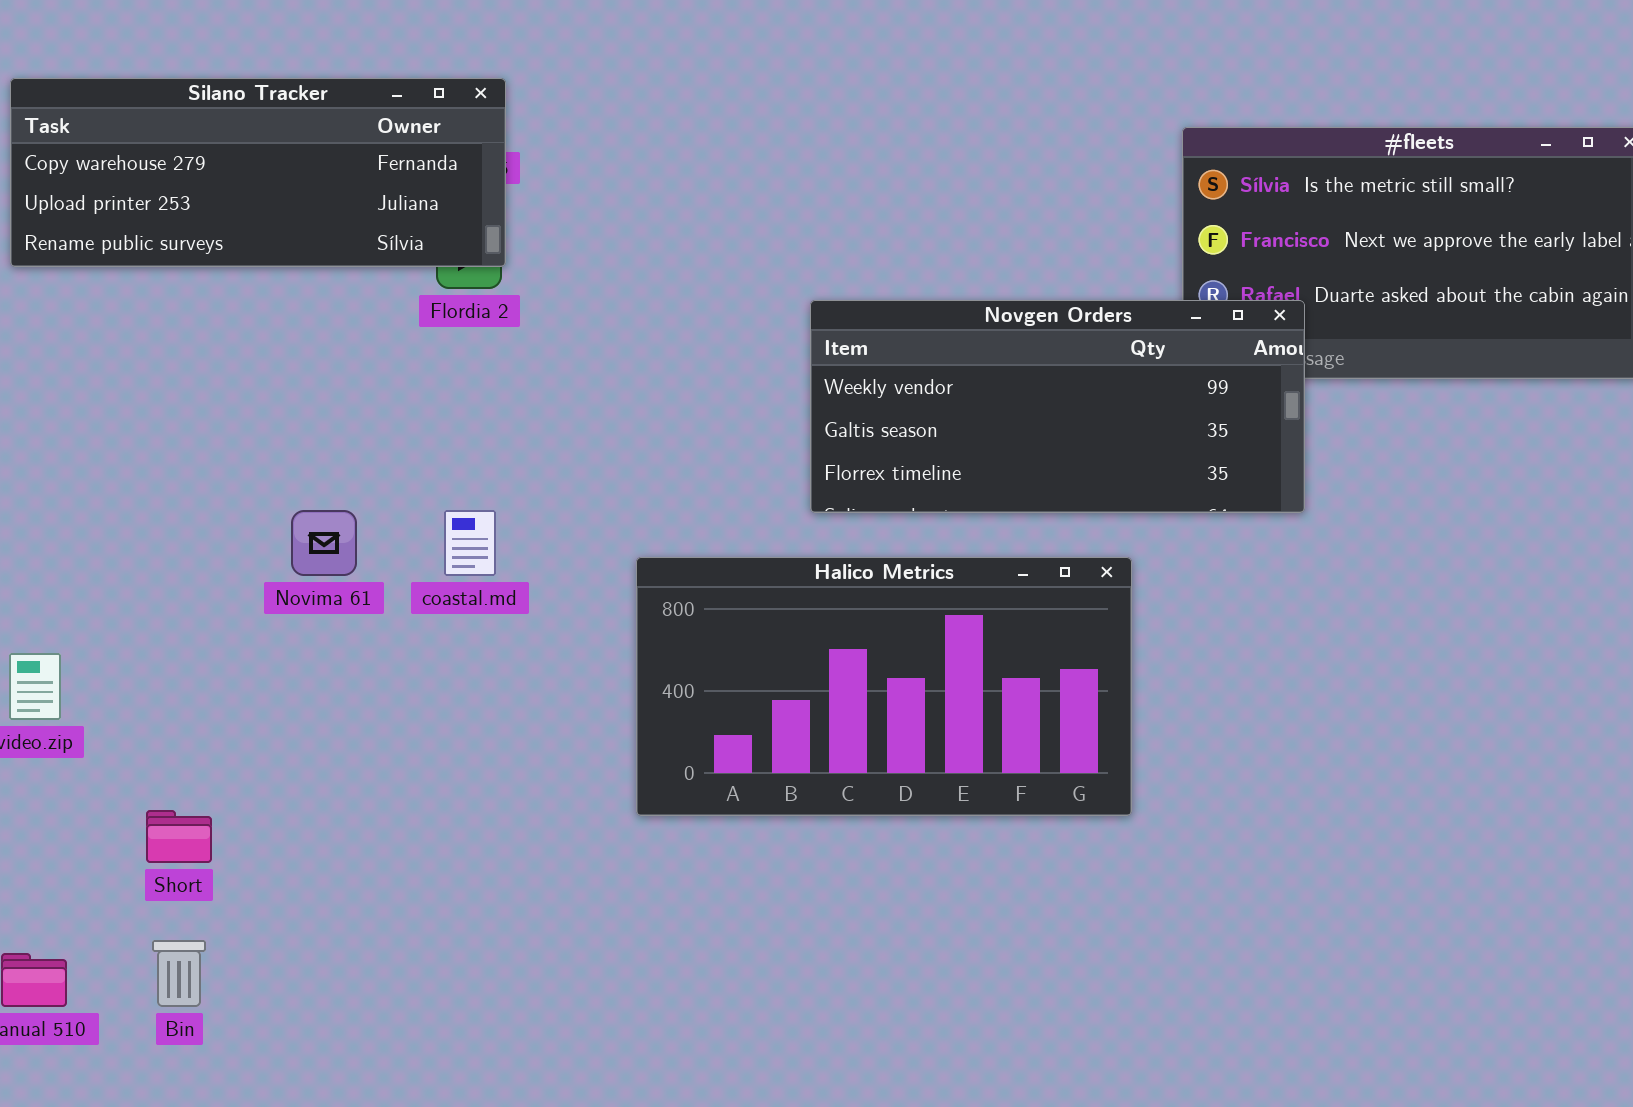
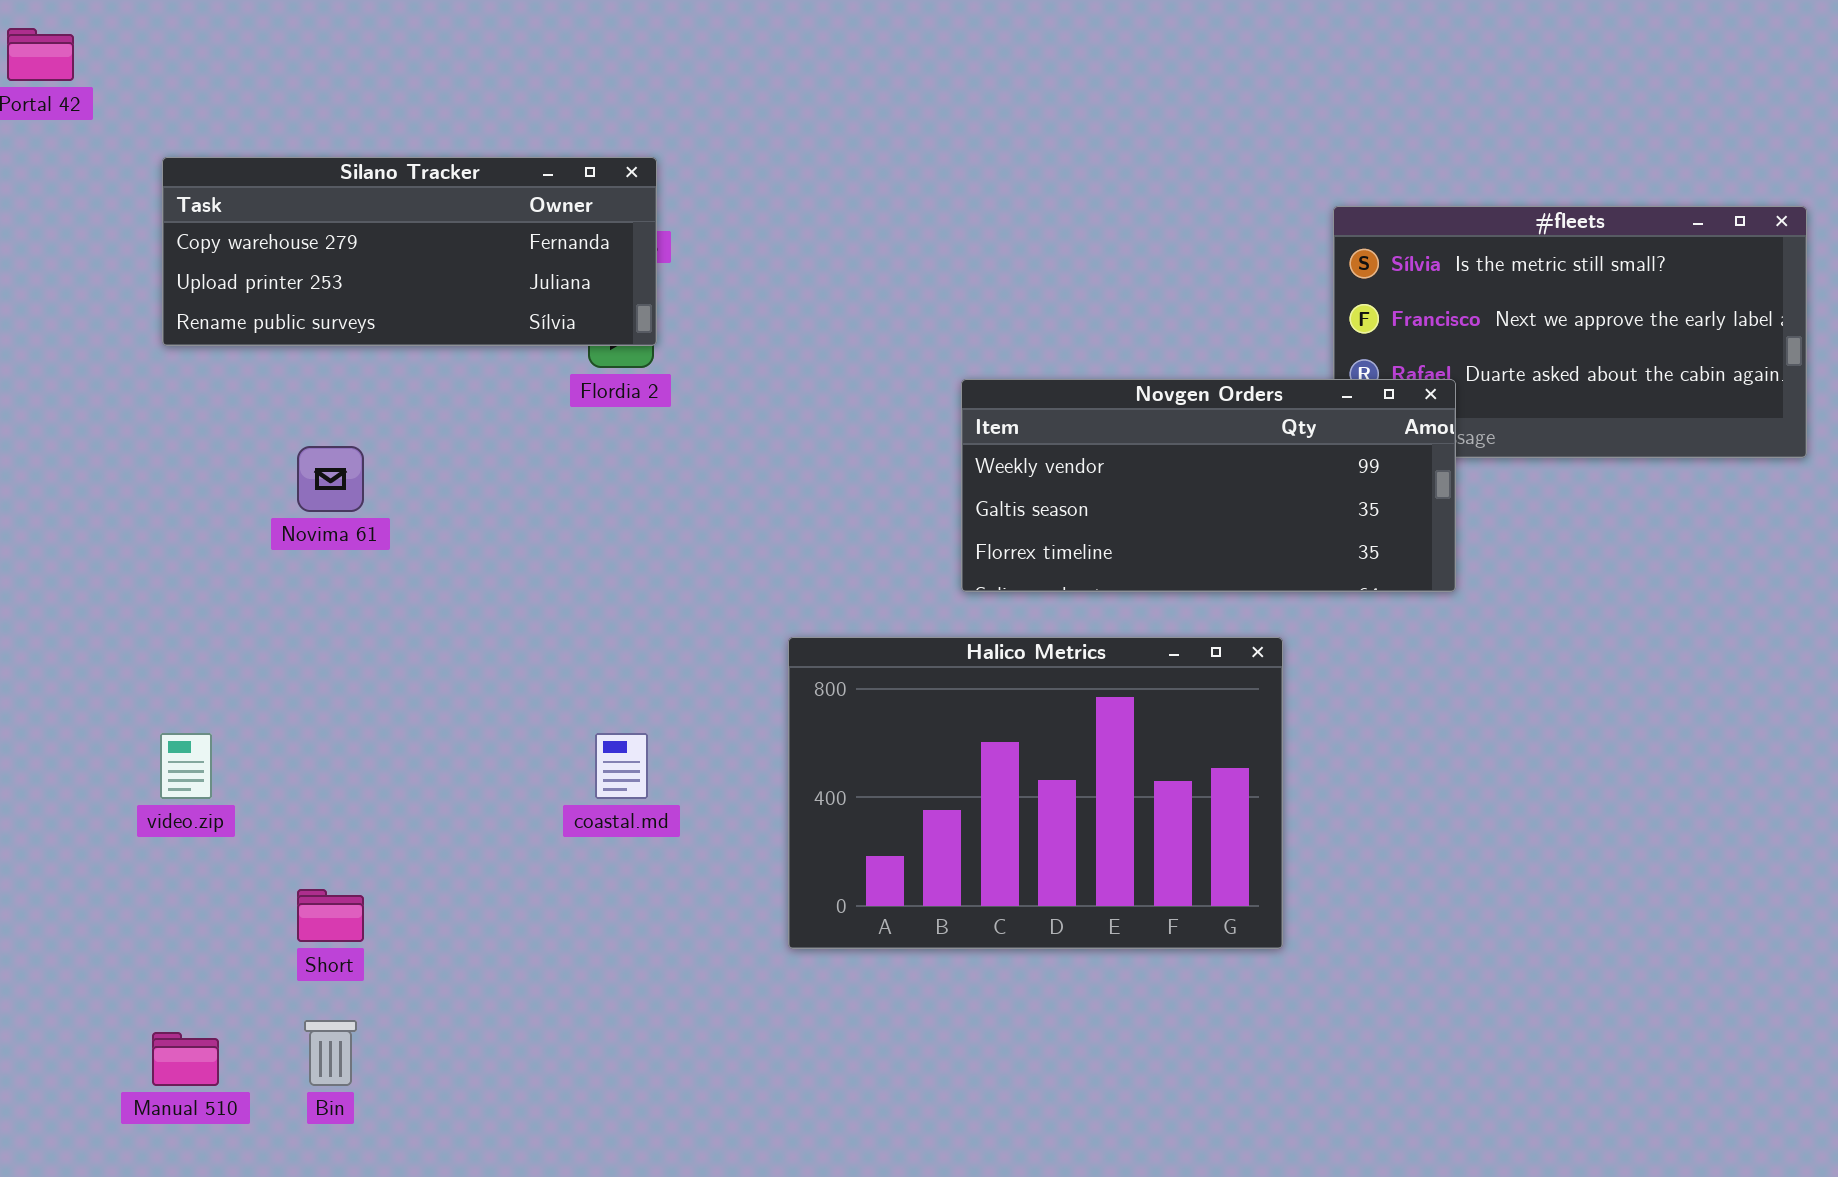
Novima 61: [291,510,357,576] -> [297,446,364,512], moved
coastal.md: [444,510,496,576] -> [595,733,648,799], moved
Halico Metrics: [636,557,1132,816] -> [788,637,1283,949], resized

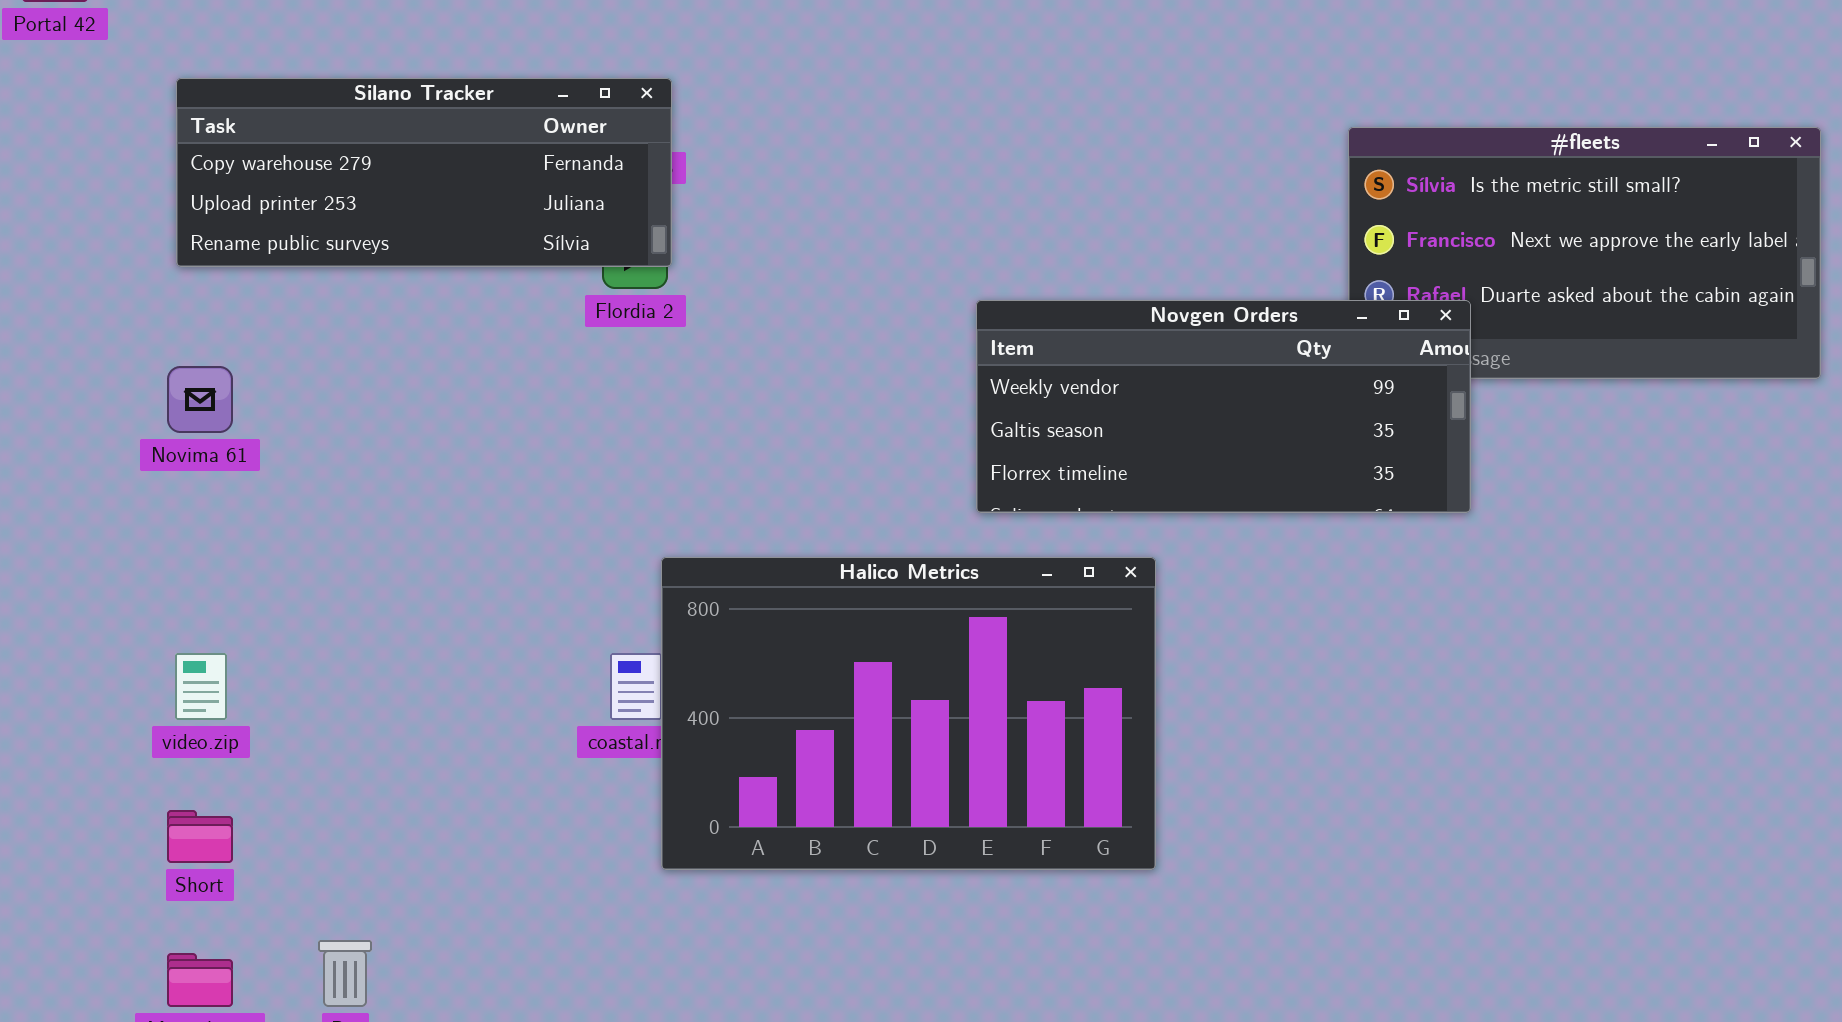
Novima 61: [297,446,364,512] -> [167,366,233,433], moved
Halico Metrics: [788,637,1283,949] -> [661,557,1156,870], moved
Short: [297,889,364,942] -> [167,810,233,863], moved

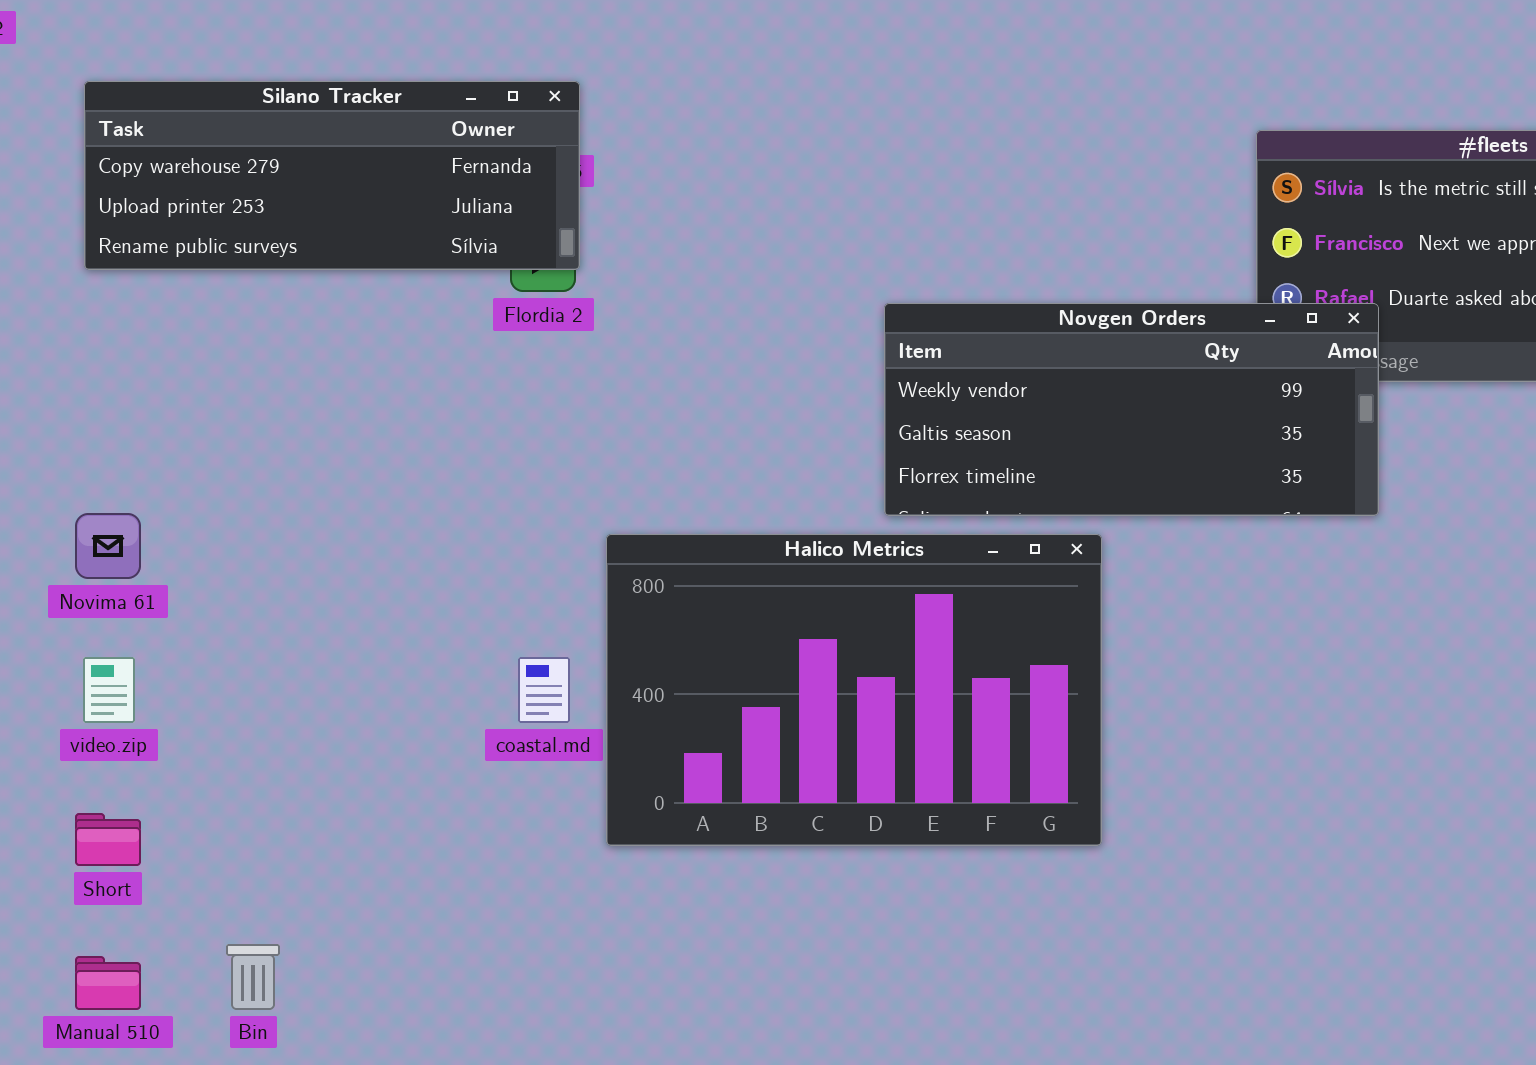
Novima 61: [167,366,233,433] -> [75,513,141,579], moved
Halico Metrics: [661,557,1156,870] -> [606,534,1102,846], moved

